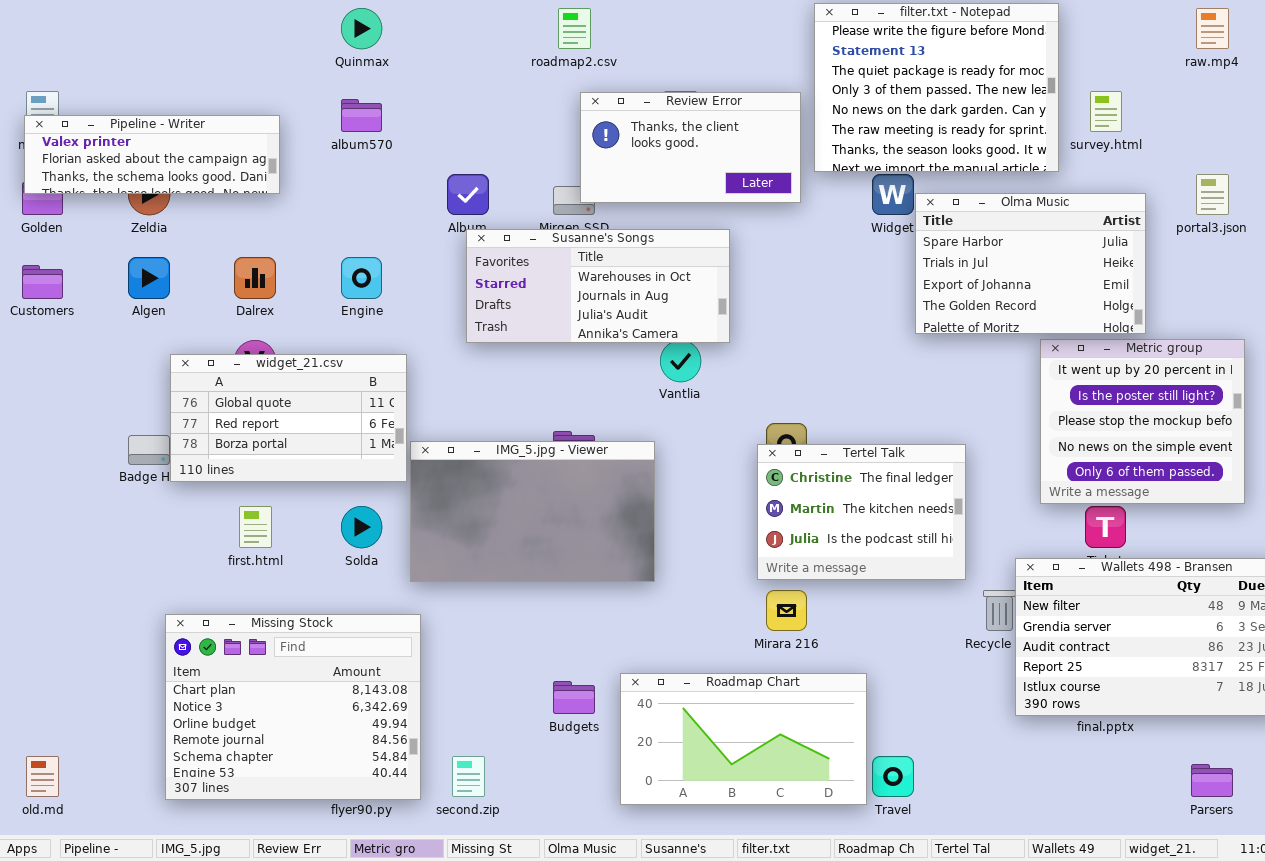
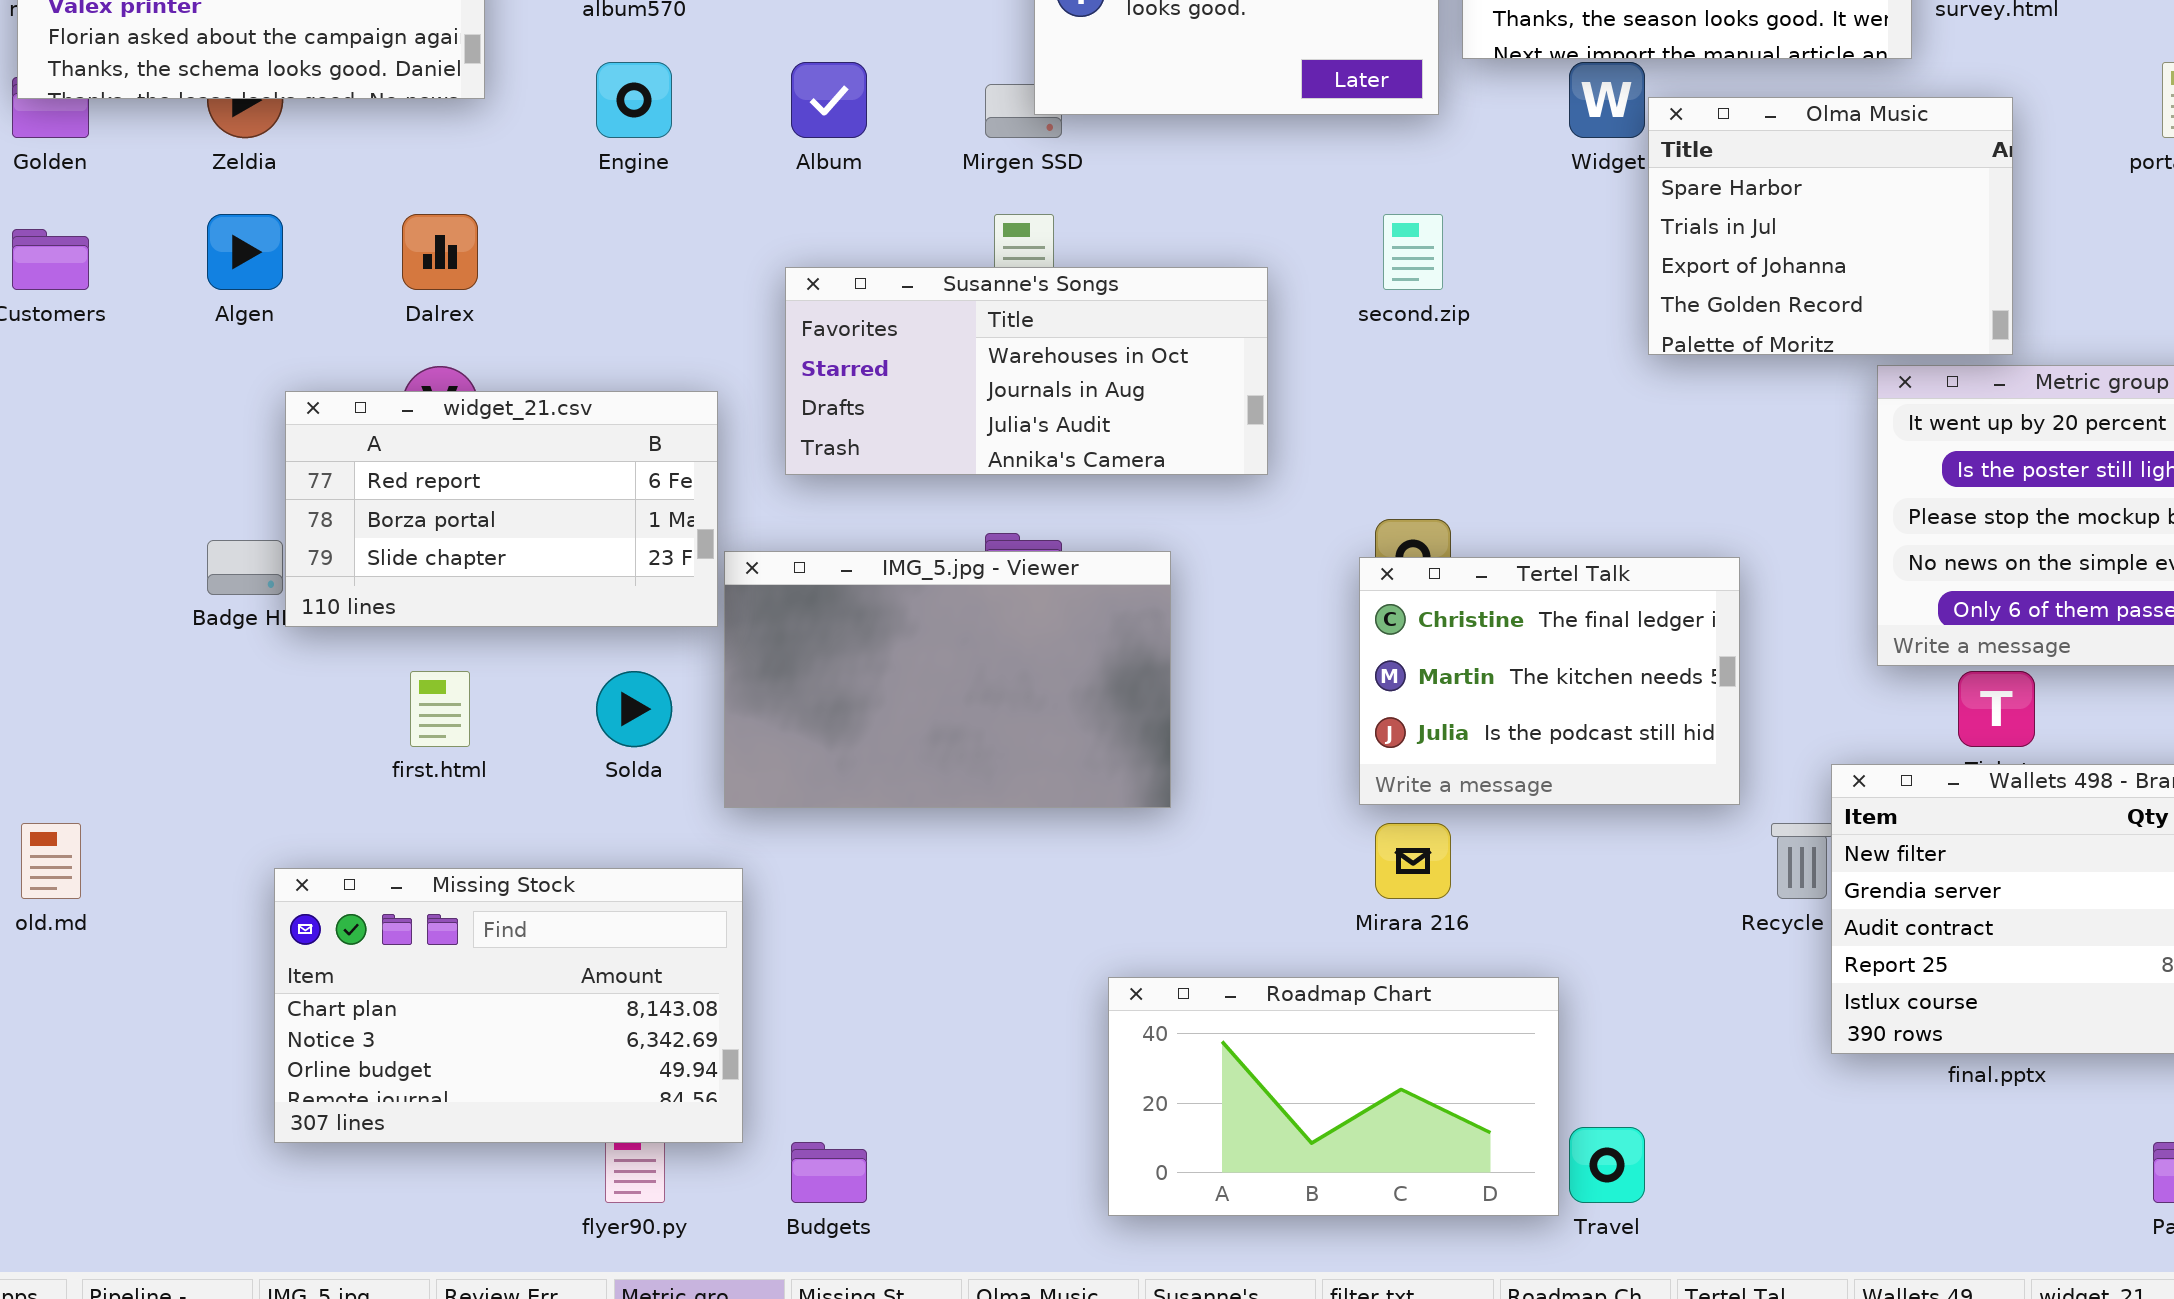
Olma Music: [915,193,1146,334] -> [1648,97,2013,355], resized
Susanne's Songs: [466,229,730,343] -> [785,267,1268,475], moved
Engine: [341,257,382,299] -> [596,62,672,138], moved
widget_21.csv: [170,354,407,482] -> [285,391,718,627], scrolled down 1 row
Missing Stock: [165,614,421,800] -> [274,868,743,1143], resized
Budgets: [553,681,595,714] -> [791,1142,867,1203], moved
old.md: [26,756,59,797] -> [21,823,81,899], moved
second.zip: [452,756,485,797] -> [1383,214,1443,290], moved

